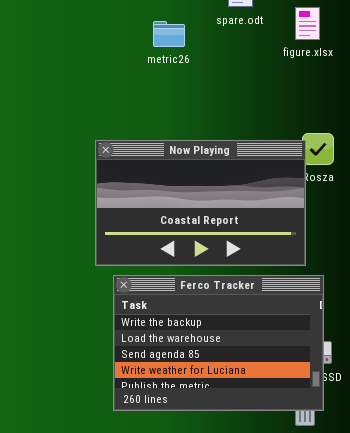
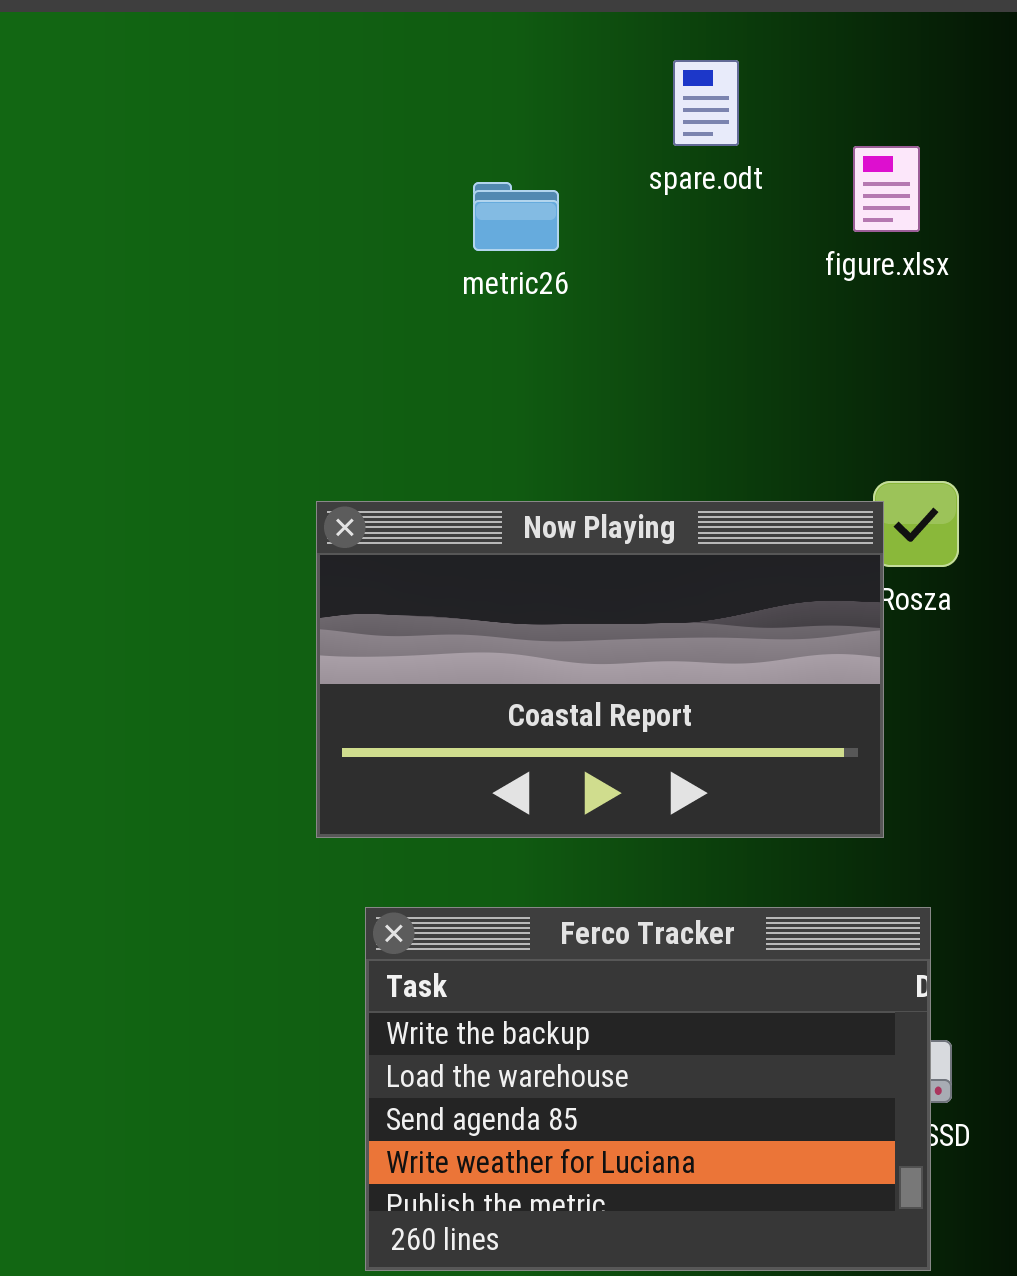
Ferco Tracker: [113,275,324,411] -> [365,907,931,1271], moved

